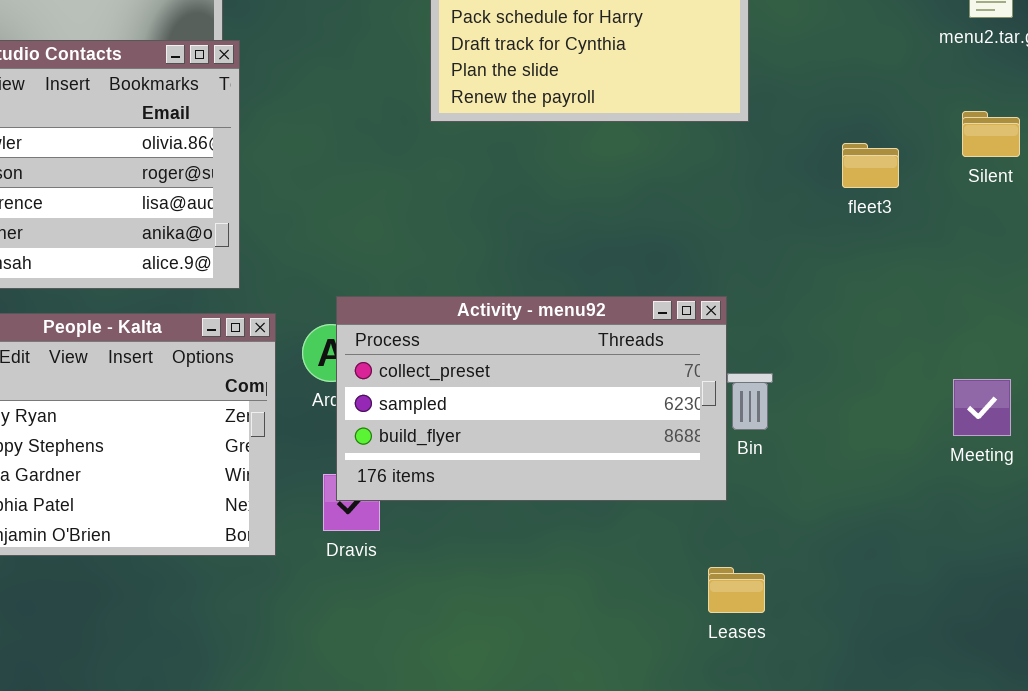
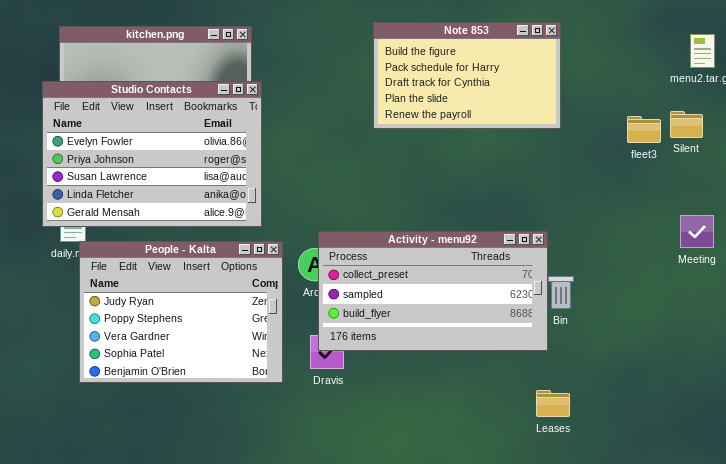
Silent: [962,111,1020,157] -> [670,111,703,138], moved
fleet3: [842,143,899,188] -> [627,116,661,143], moved
Meeting: [953,379,1011,436] -> [680,215,714,248], moved

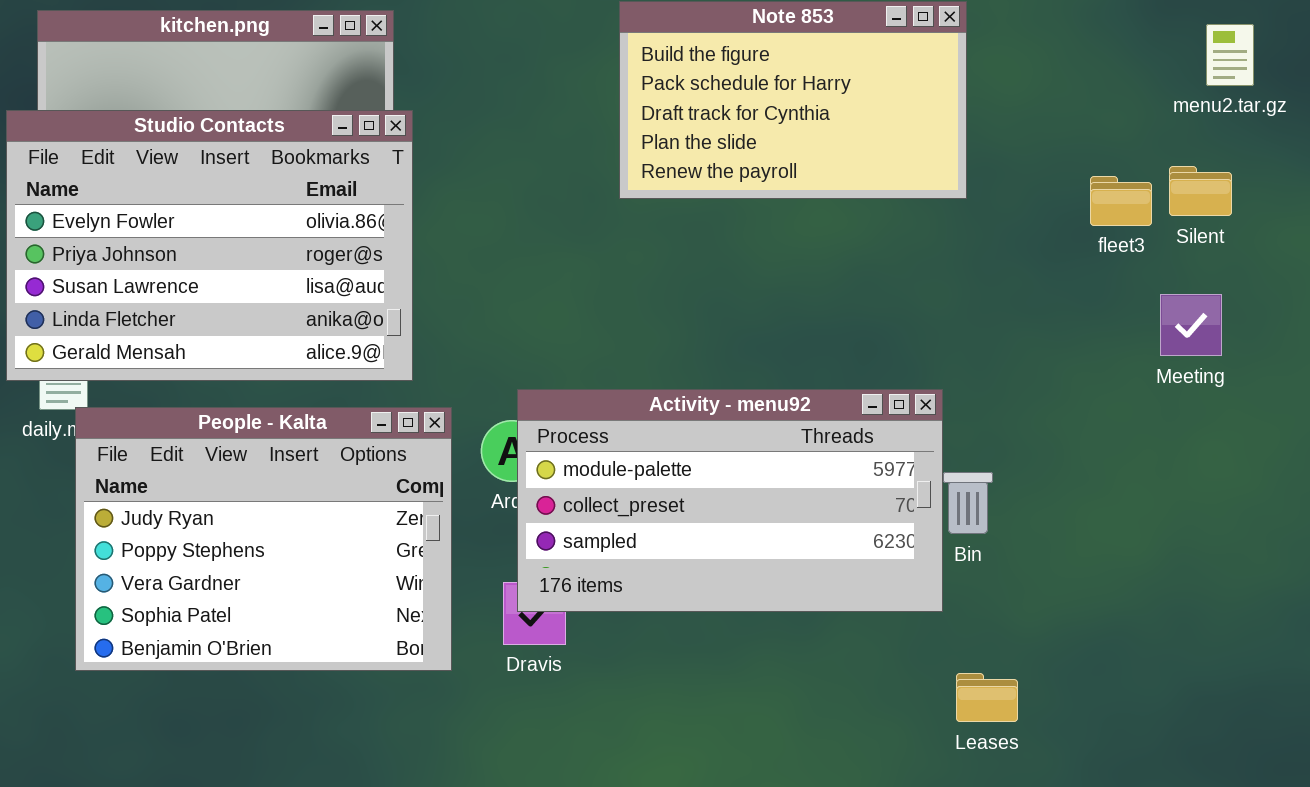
Meeting: [680,215,714,248] -> [1160,294,1222,356], moved
Activity - menu92: [318,231,548,351] -> [517,389,943,612], scrolled up 1 row
Leases: [536,390,570,417] -> [956,673,1018,722], moved

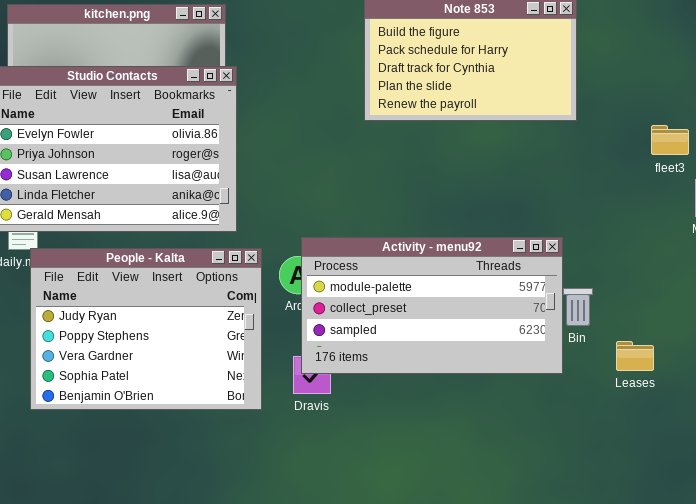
fleet3: [1090,176,1152,226] -> [651,125,689,155], moved
Leases: [956,673,1018,722] -> [616,341,654,371], moved

